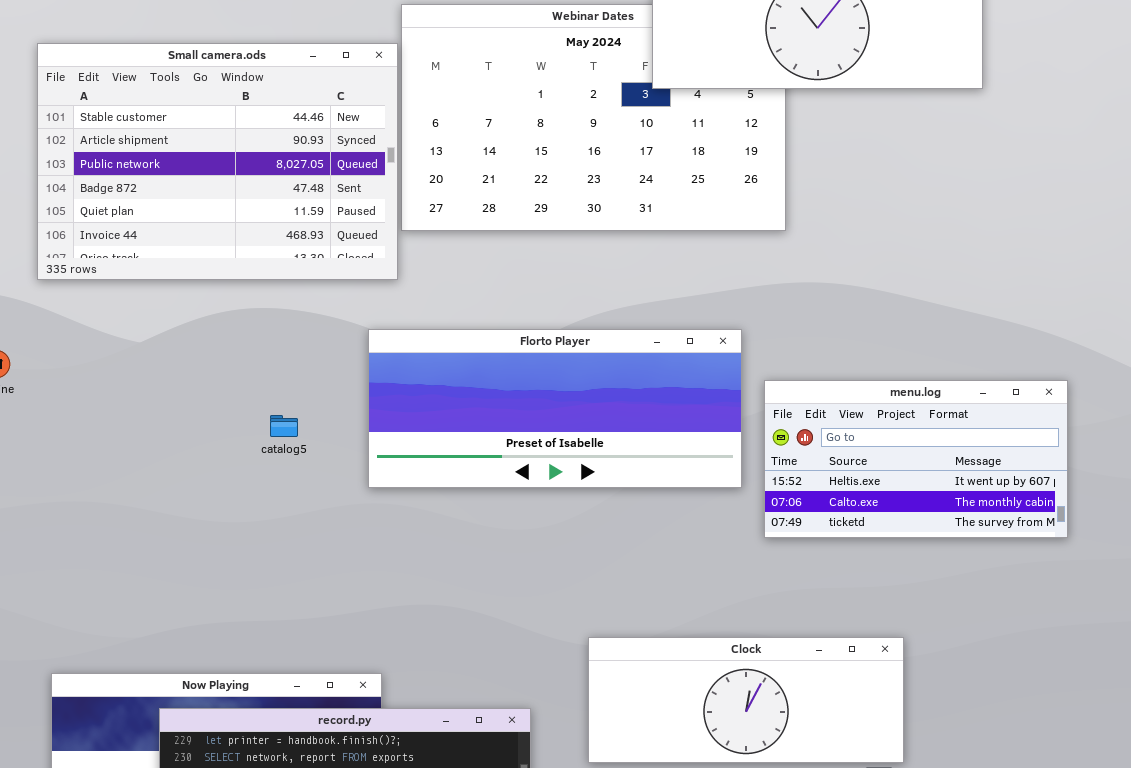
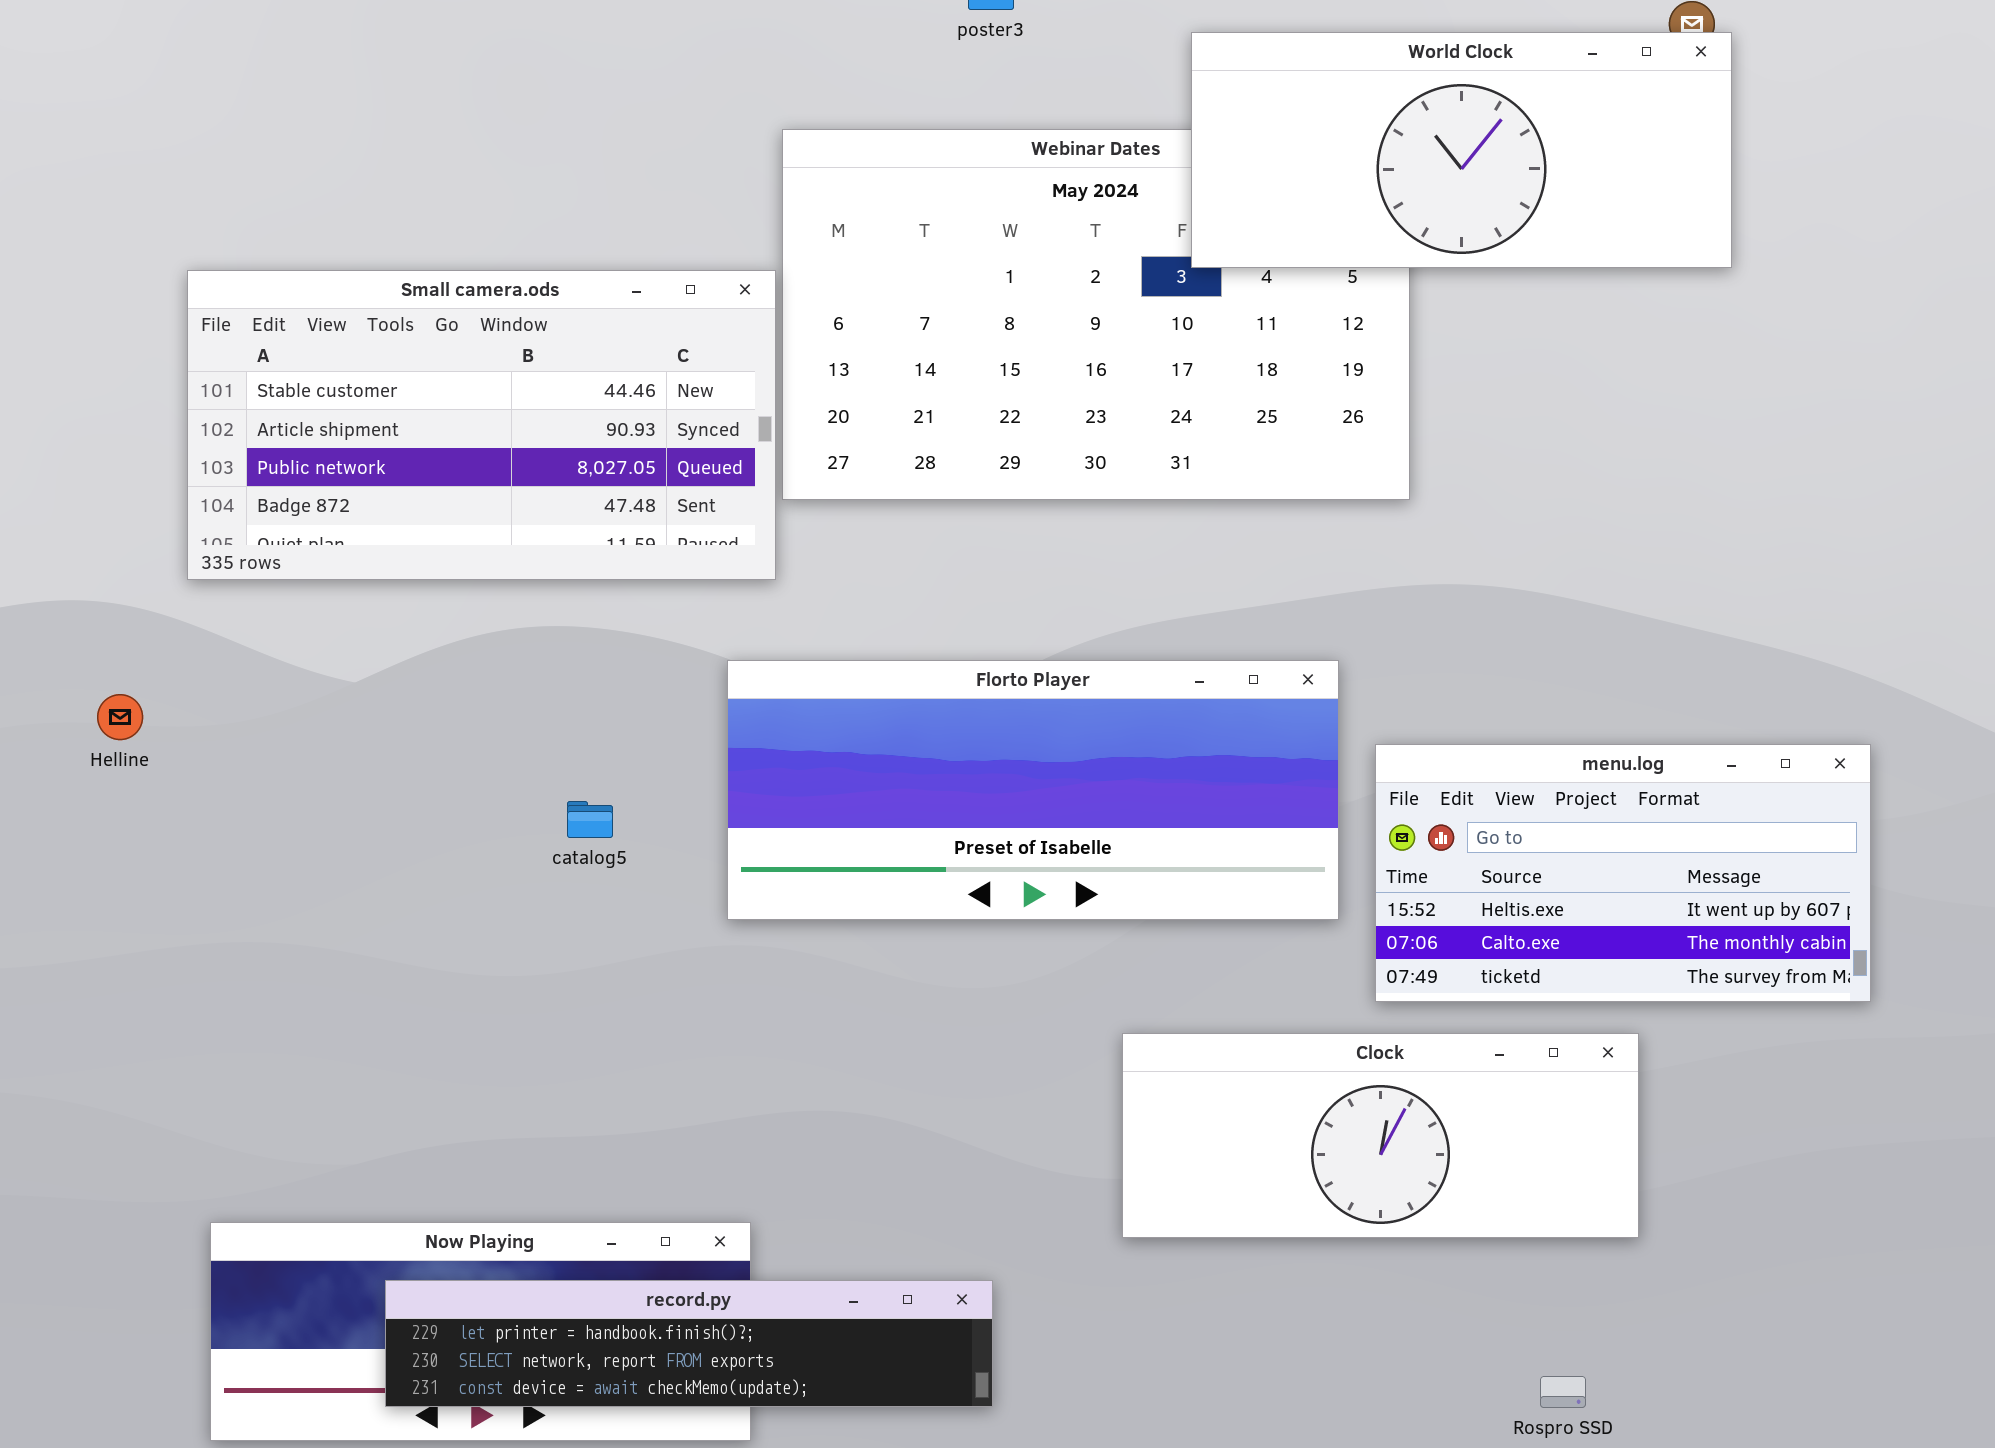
Small camera.ods: [37,43,398,280] -> [187,270,776,580], resized
Clock: [588,637,904,763] -> [1122,1033,1639,1238], moved

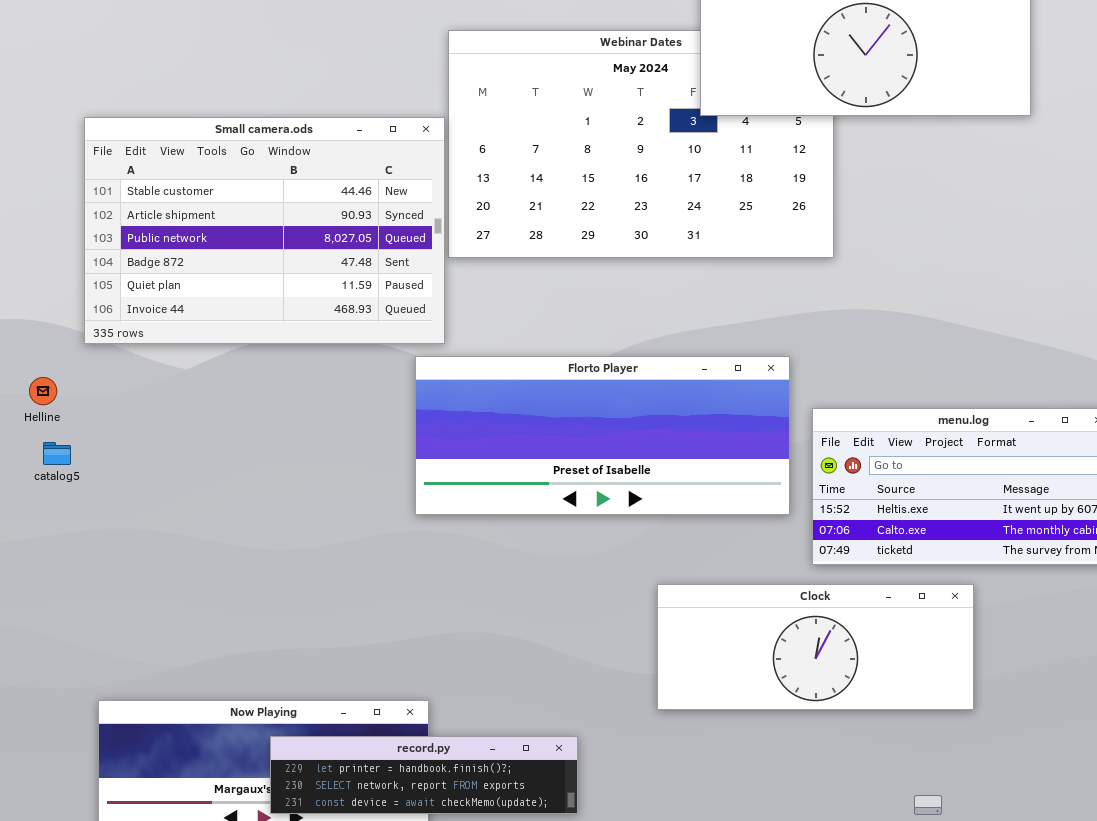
Small camera.ods: [187,270,776,580] -> [84,117,445,344], resized
catalog5: [567,801,613,838] -> [43,442,71,465], moved
record.py: [385,1280,993,1407] -> [270,736,578,814], resized

